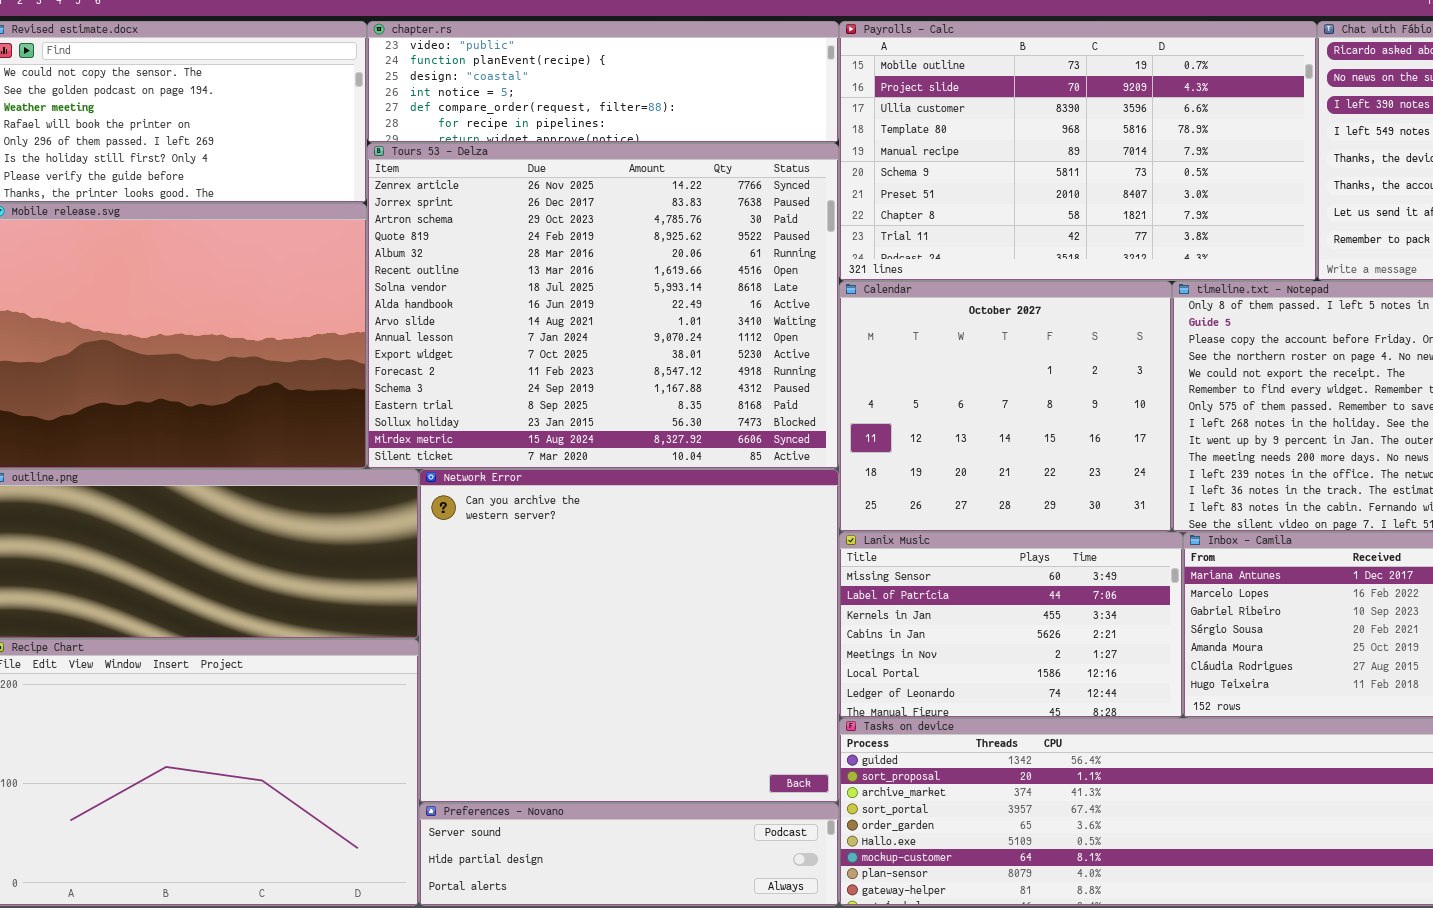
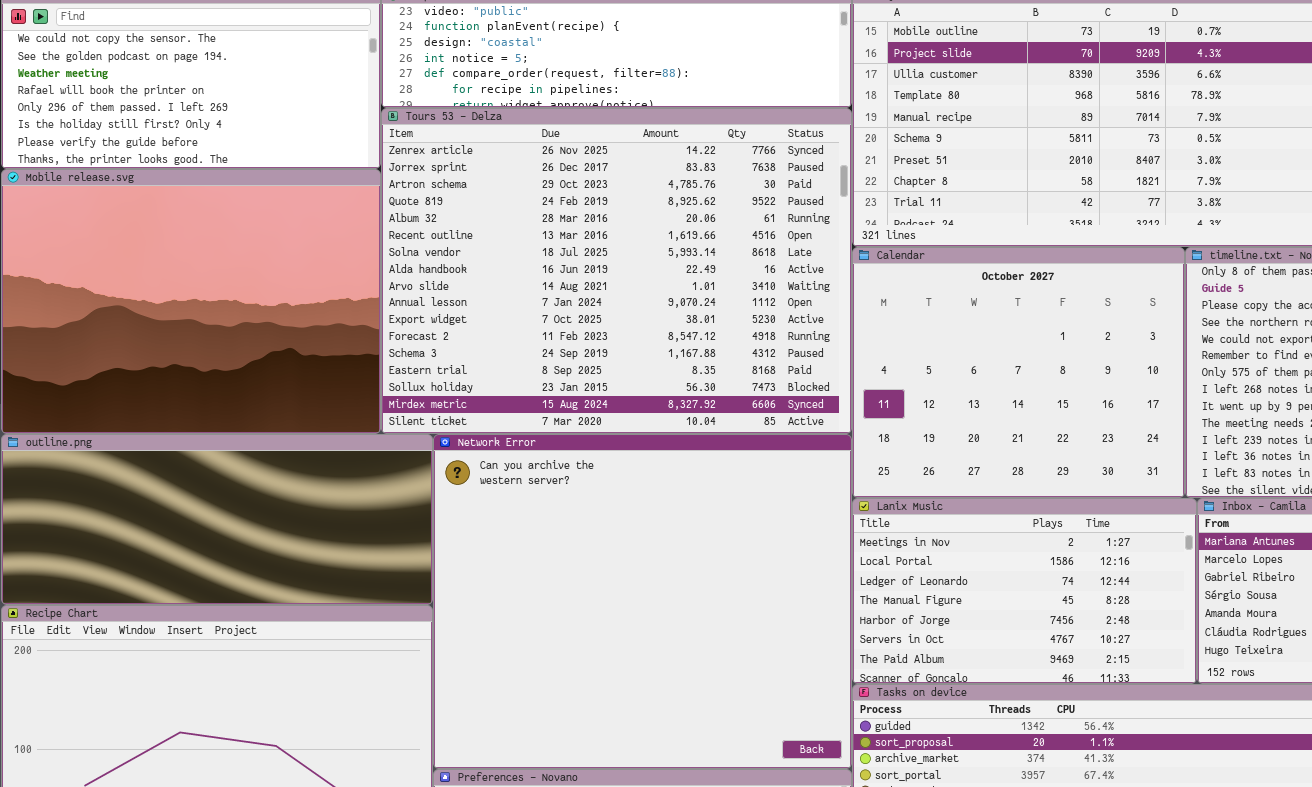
Lanix Music: [839,532,1183,718] -> [852,498,1197,684], scrolled down 4 rows

